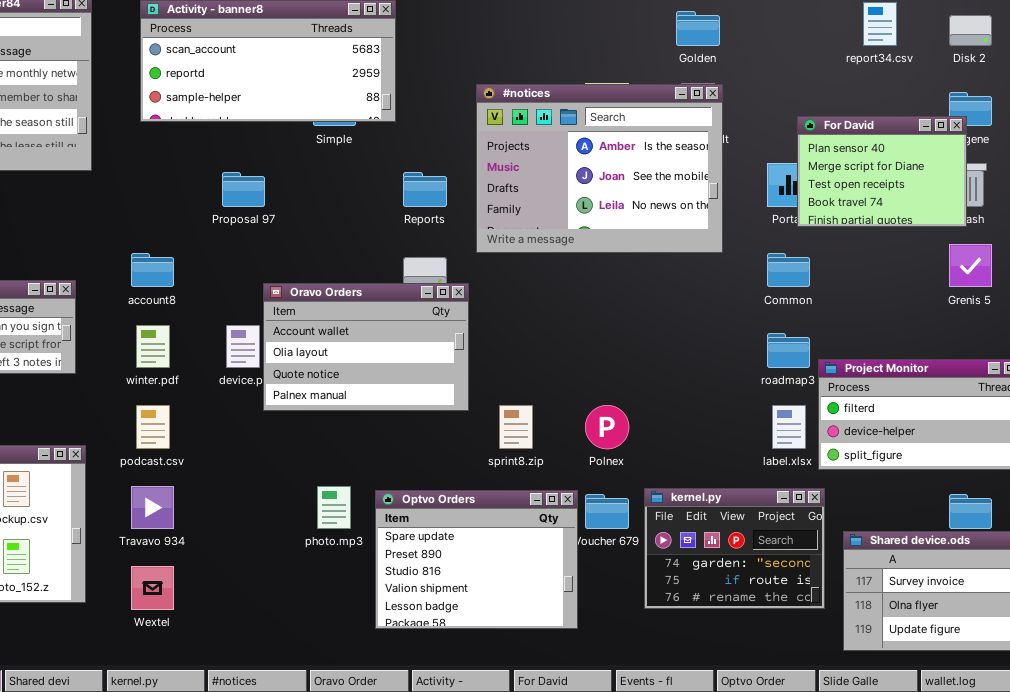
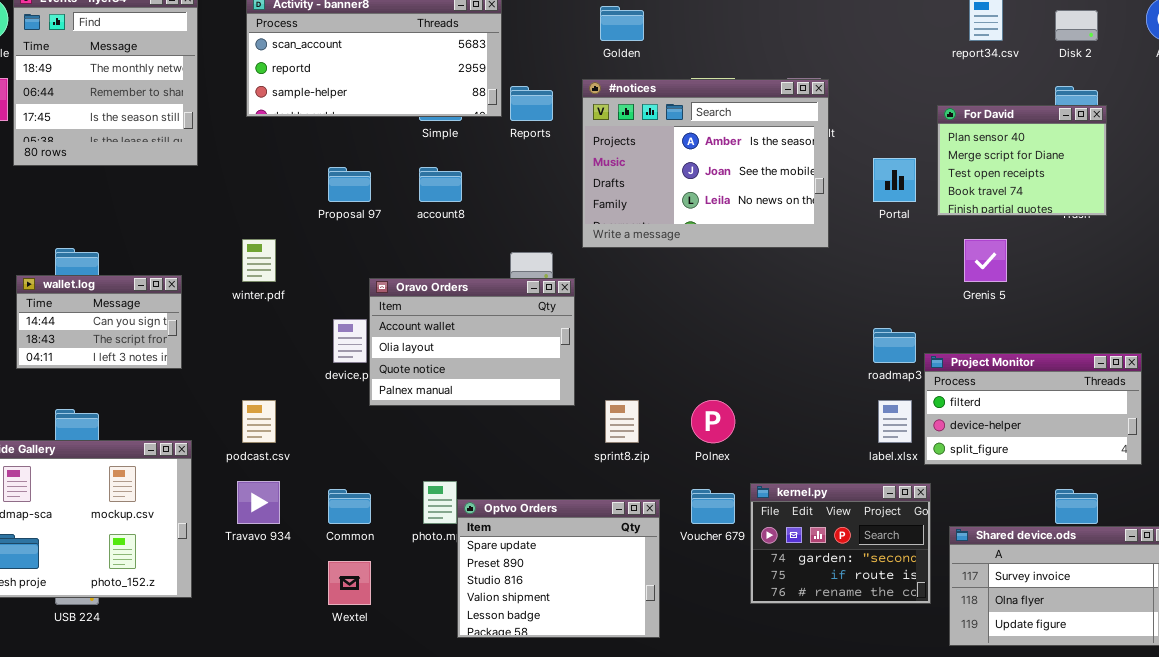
Golden: [676,11,720,46] -> [600,6,644,41], moved
For David: [797,116,967,227] -> [937,105,1107,216], moved
Reports: [403,172,447,207] -> [510,86,553,121], moved
Grenis 5: [949,244,992,287] -> [964,239,1007,282], moved
account8: [131,253,174,287] -> [419,167,462,202], moved
Common: [767,253,810,287] -> [328,489,371,524], moved
winter.pdf: [136,325,170,368] -> [242,239,276,282], moved
Optvo Orders: [375,490,578,629] -> [457,499,660,638], moved
Wextel: [131,566,174,610] -> [328,561,371,605], moved

